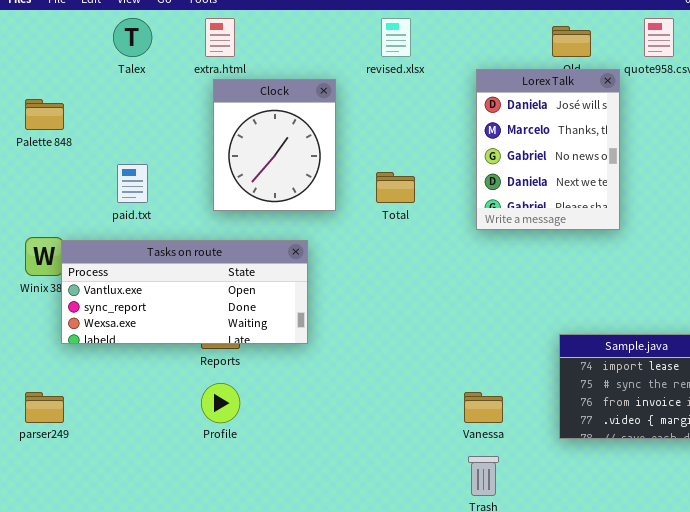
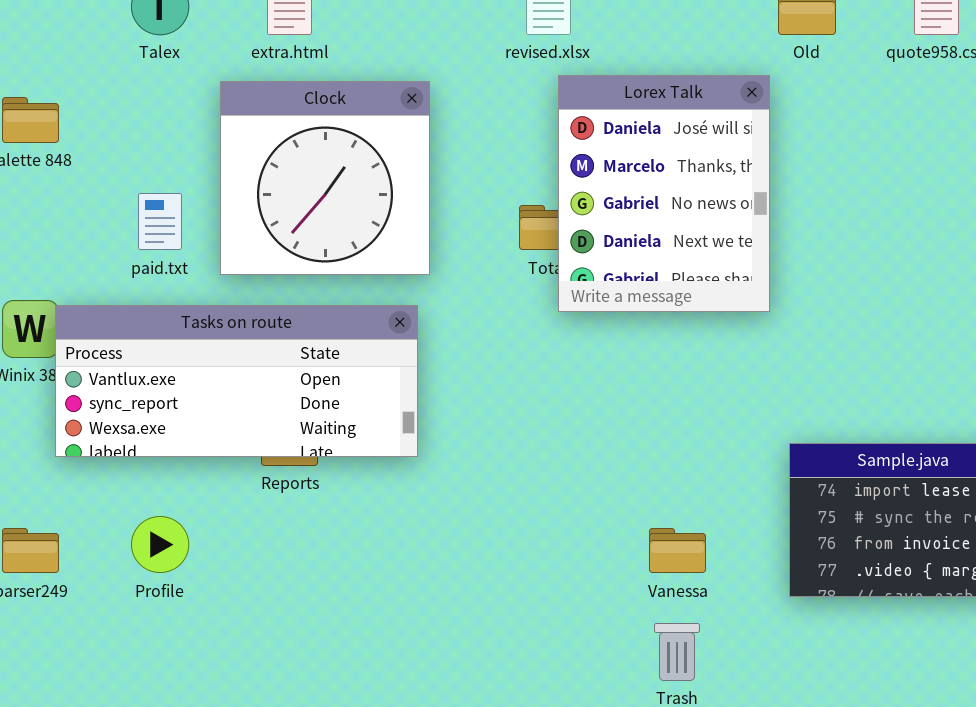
Lorex Talk: [476,69,620,230] -> [558,75,770,312], moved
Clock: [213,79,336,211] -> [220,81,430,275], moved, resized
Profile: [201,383,240,423] -> [131,516,189,573], moved

